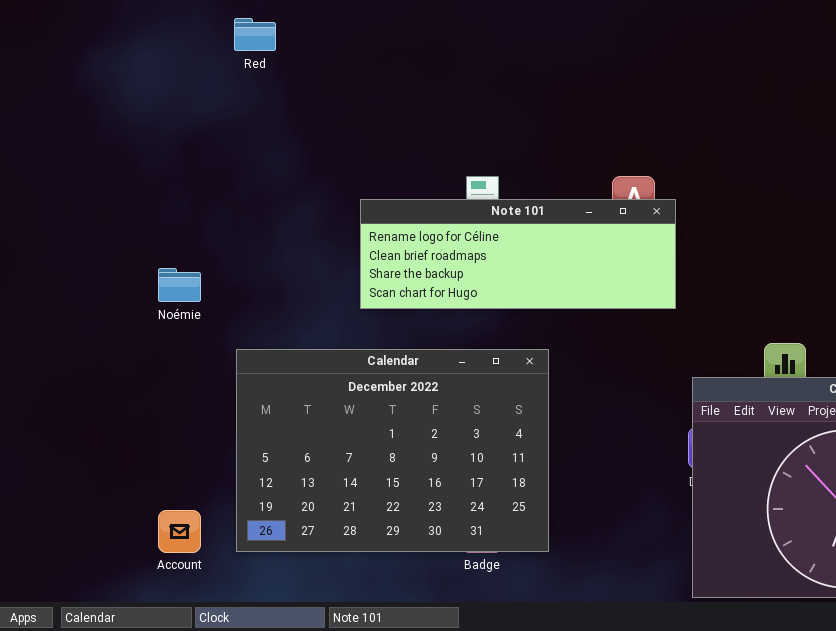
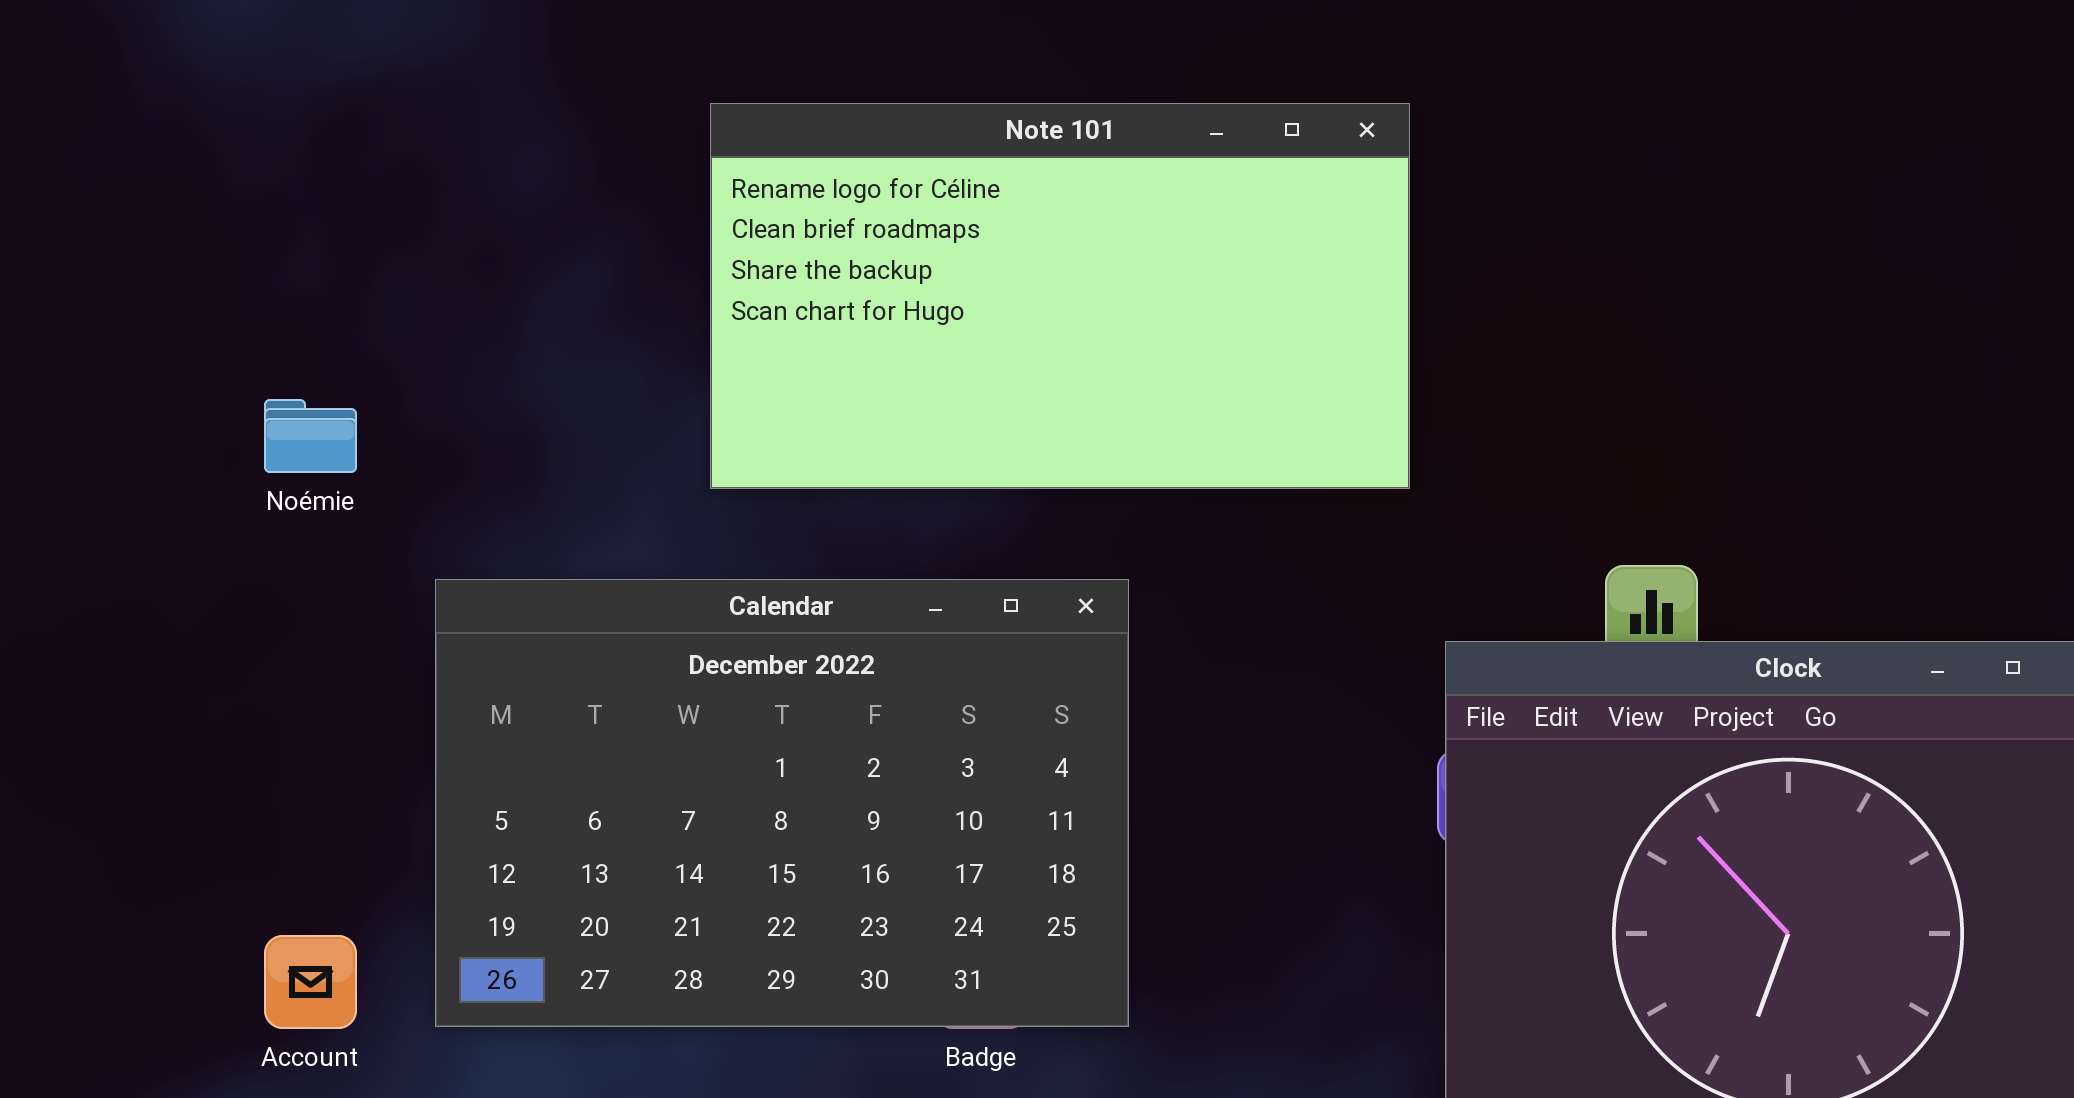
Note 101: [360,199,676,309] -> [710,103,1410,489], resized

